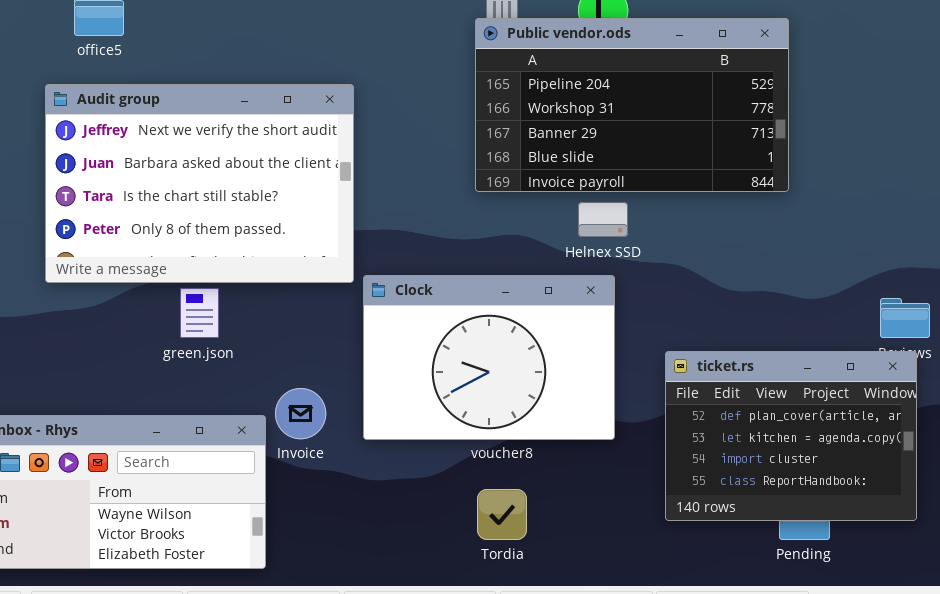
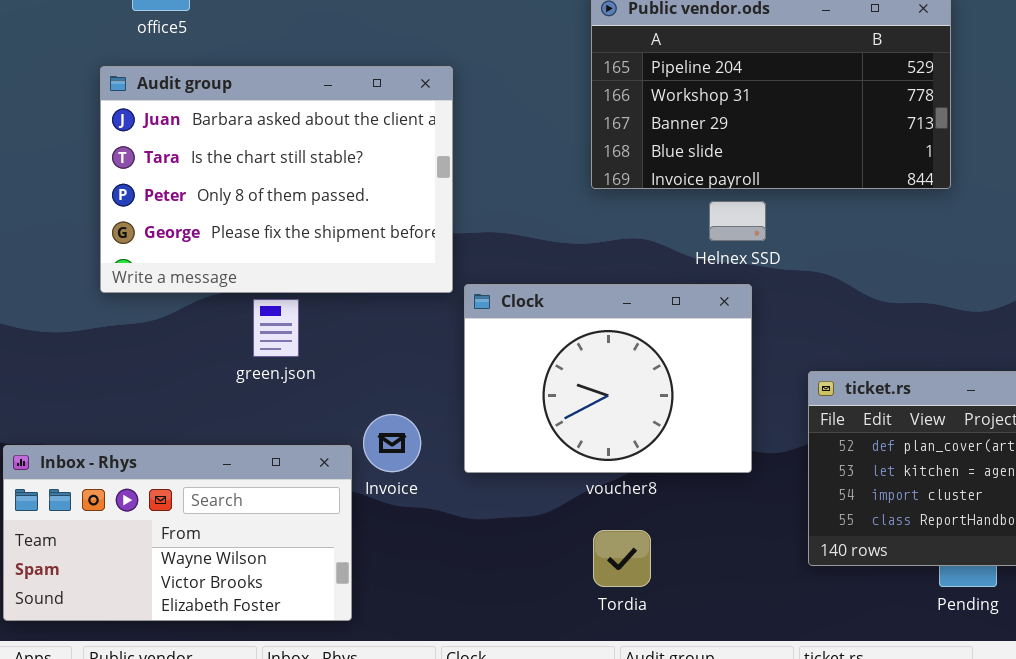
Audit group: [45,84,354,283] -> [100,66,453,293], scrolled down 1 row

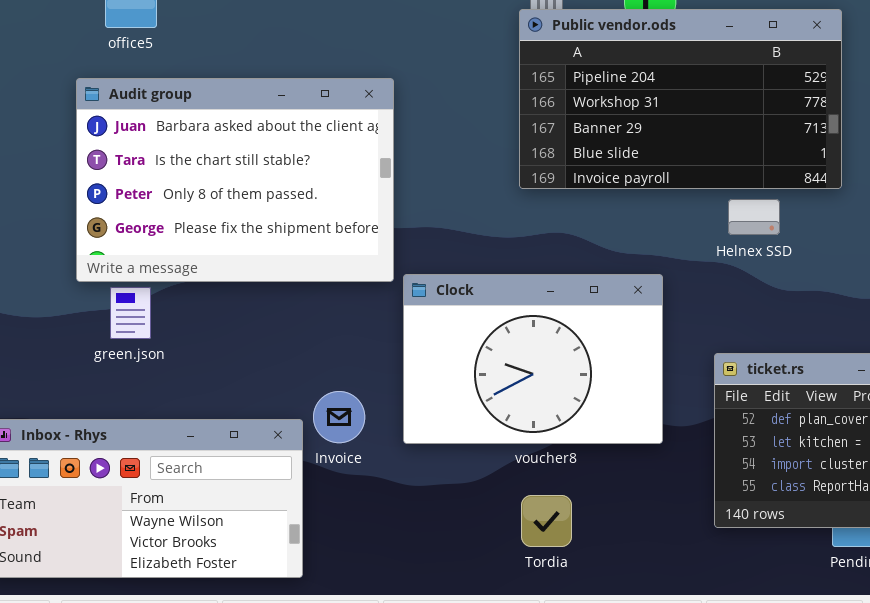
Helnex SSD: [709,201,766,241] -> [728,199,780,235], moved
green.json: [253,299,299,357] -> [110,287,151,339], moved

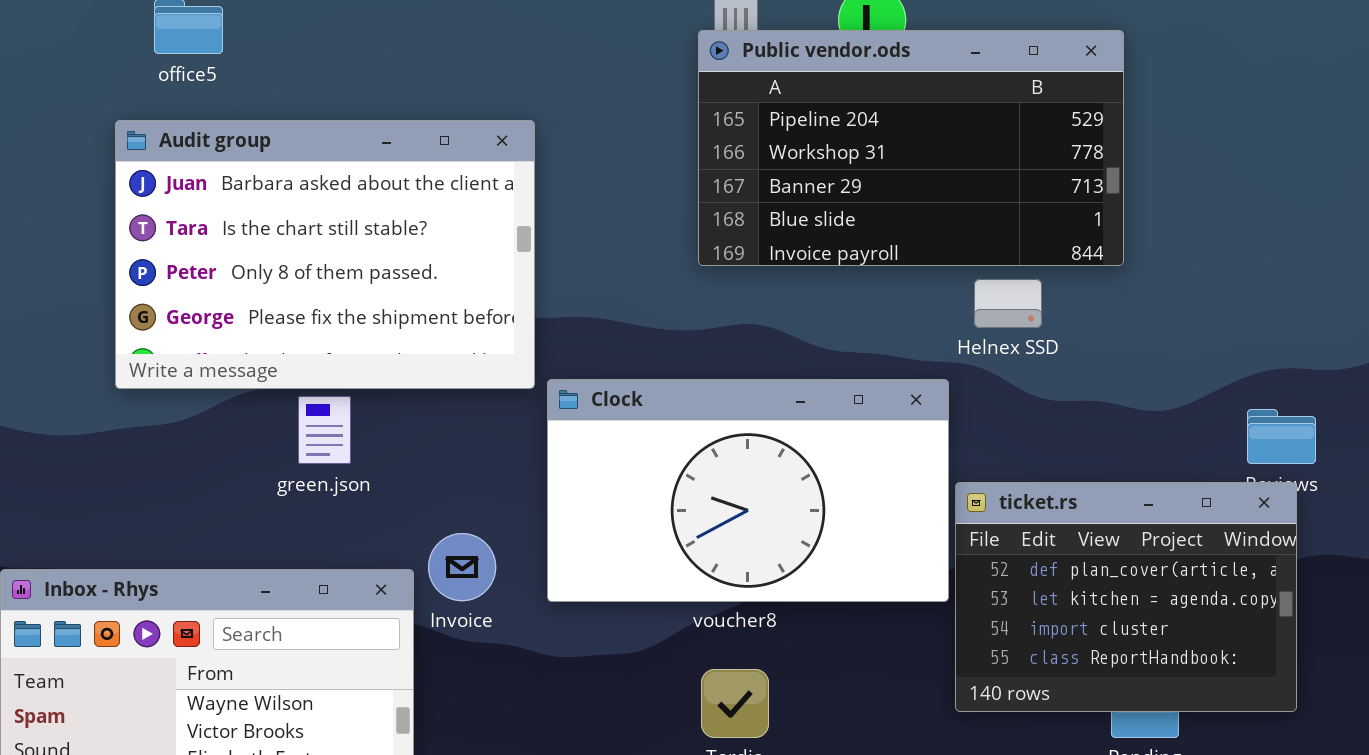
Clock: [403,274,663,444] -> [547,379,949,602], resized
green.json: [110,287,151,339] -> [298,396,351,464], moved

